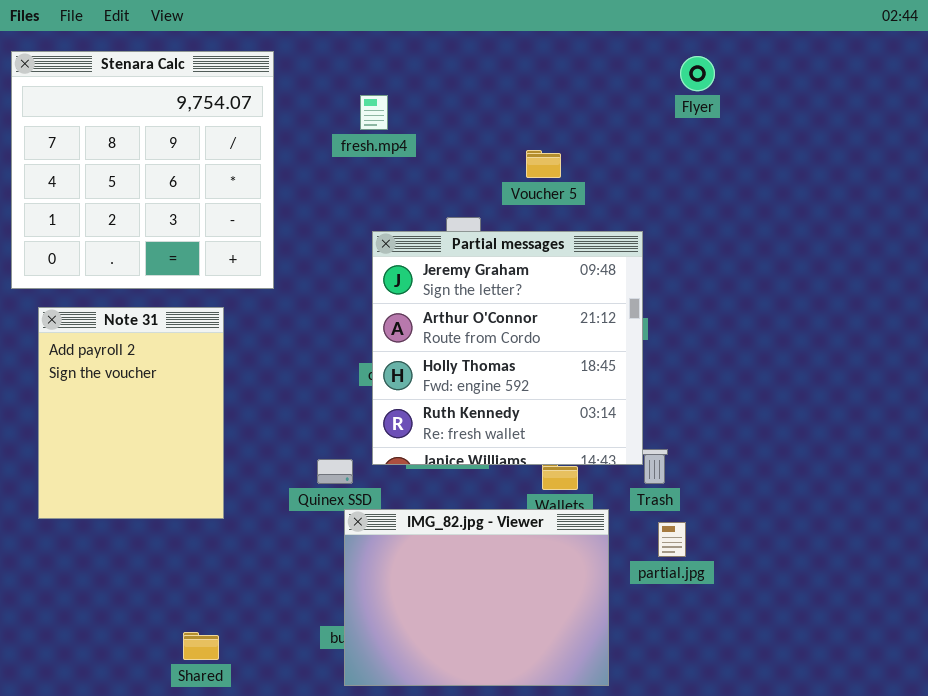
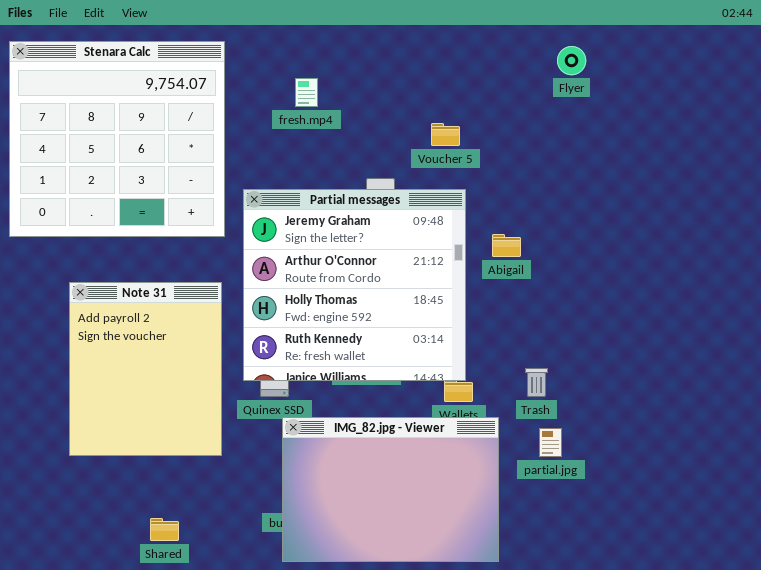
Partial messages: [372,231,643,465] -> [243,189,466,381], moved
Note 31: [38,307,224,519] -> [69,282,222,456], moved

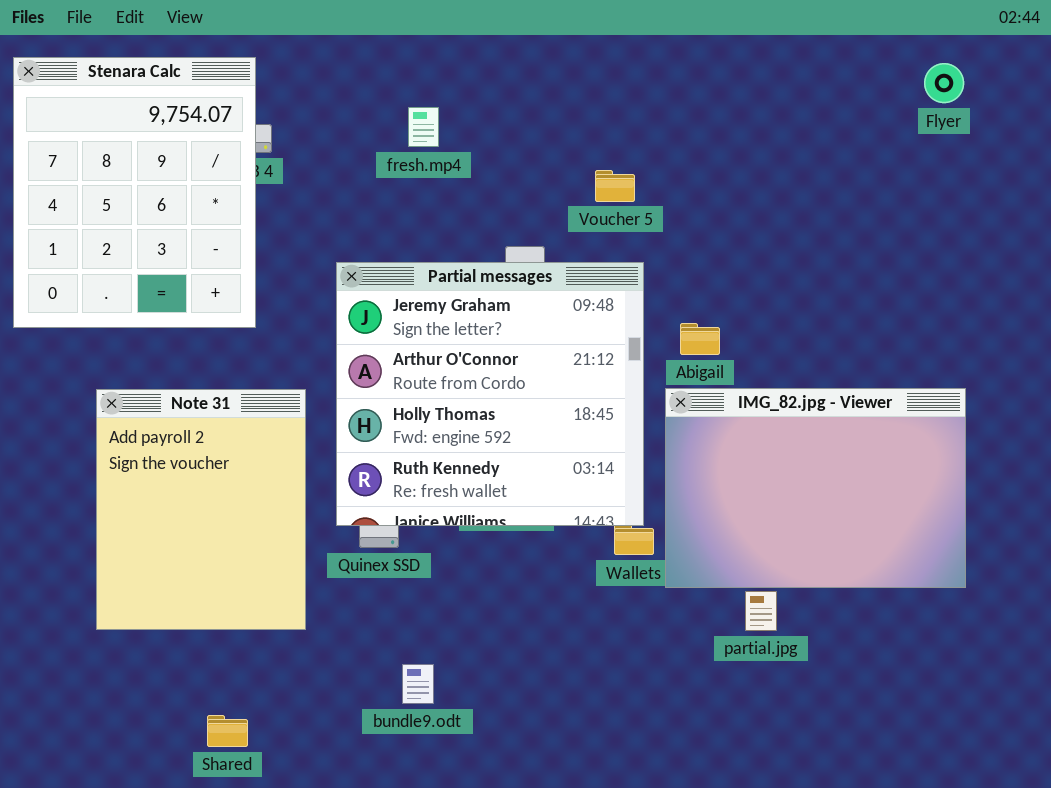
Stenara Calc: [9,41,225,237] -> [13,57,256,328], resized
Flyer: [557,46,586,75] -> [924,63,964,103], moved
IMG_82.jpg - Viewer: [282,417,499,562] -> [665,388,966,588], moved

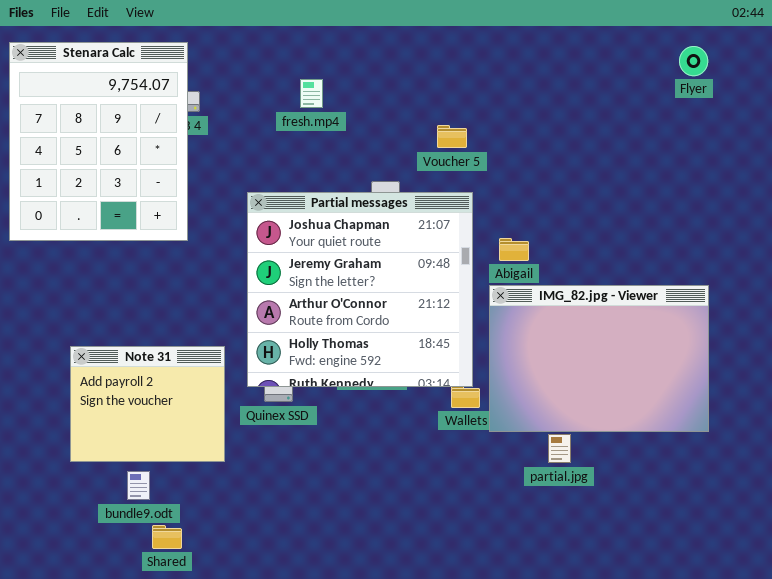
Partial messages: [336,262,644,526] -> [247,192,473,387], scrolled up 1 row
Note 31: [96,389,306,630] -> [70,346,225,462], resized
bundle9.odt: [402,664,434,704] -> [127,471,150,500], moved

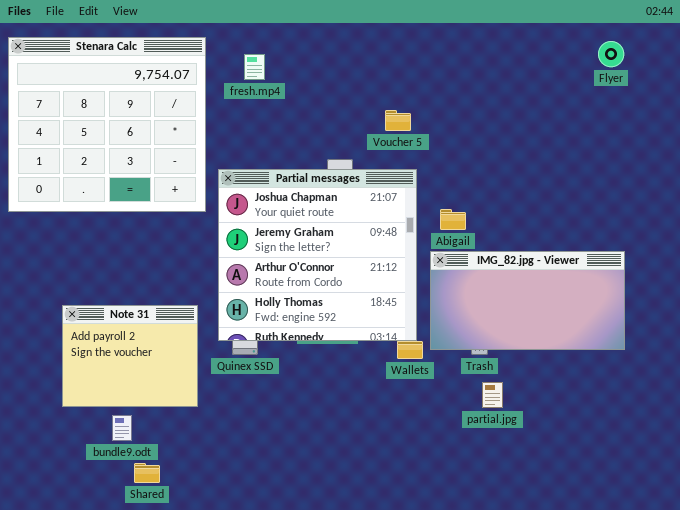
Stenara Calc: [9,42,188,241] -> [8,37,206,212], resized
fresh.mp4: [300,79,323,108] -> [244,54,265,80], moved
IMG_82.jpg - Viewer: [489,285,709,432] -> [430,251,625,350], resized

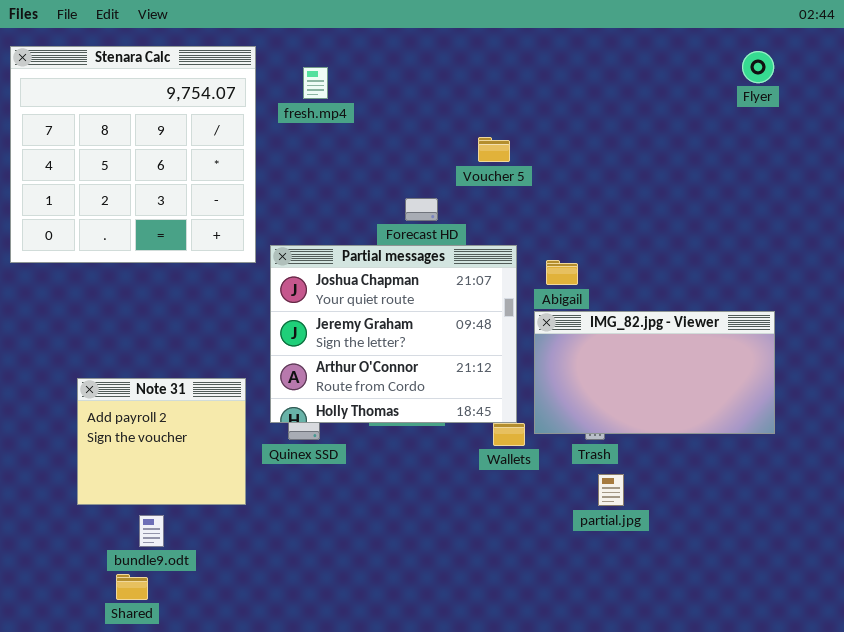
Partial messages: [218,169,417,341] -> [270,245,517,423], resized
Shared: [134,463,160,483] -> [116,574,148,600], moved

